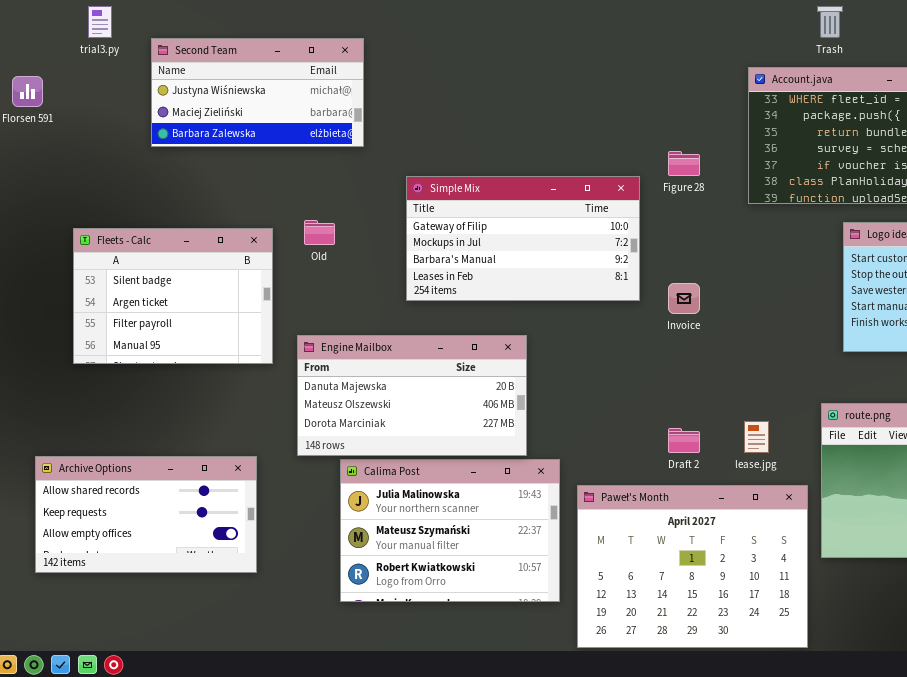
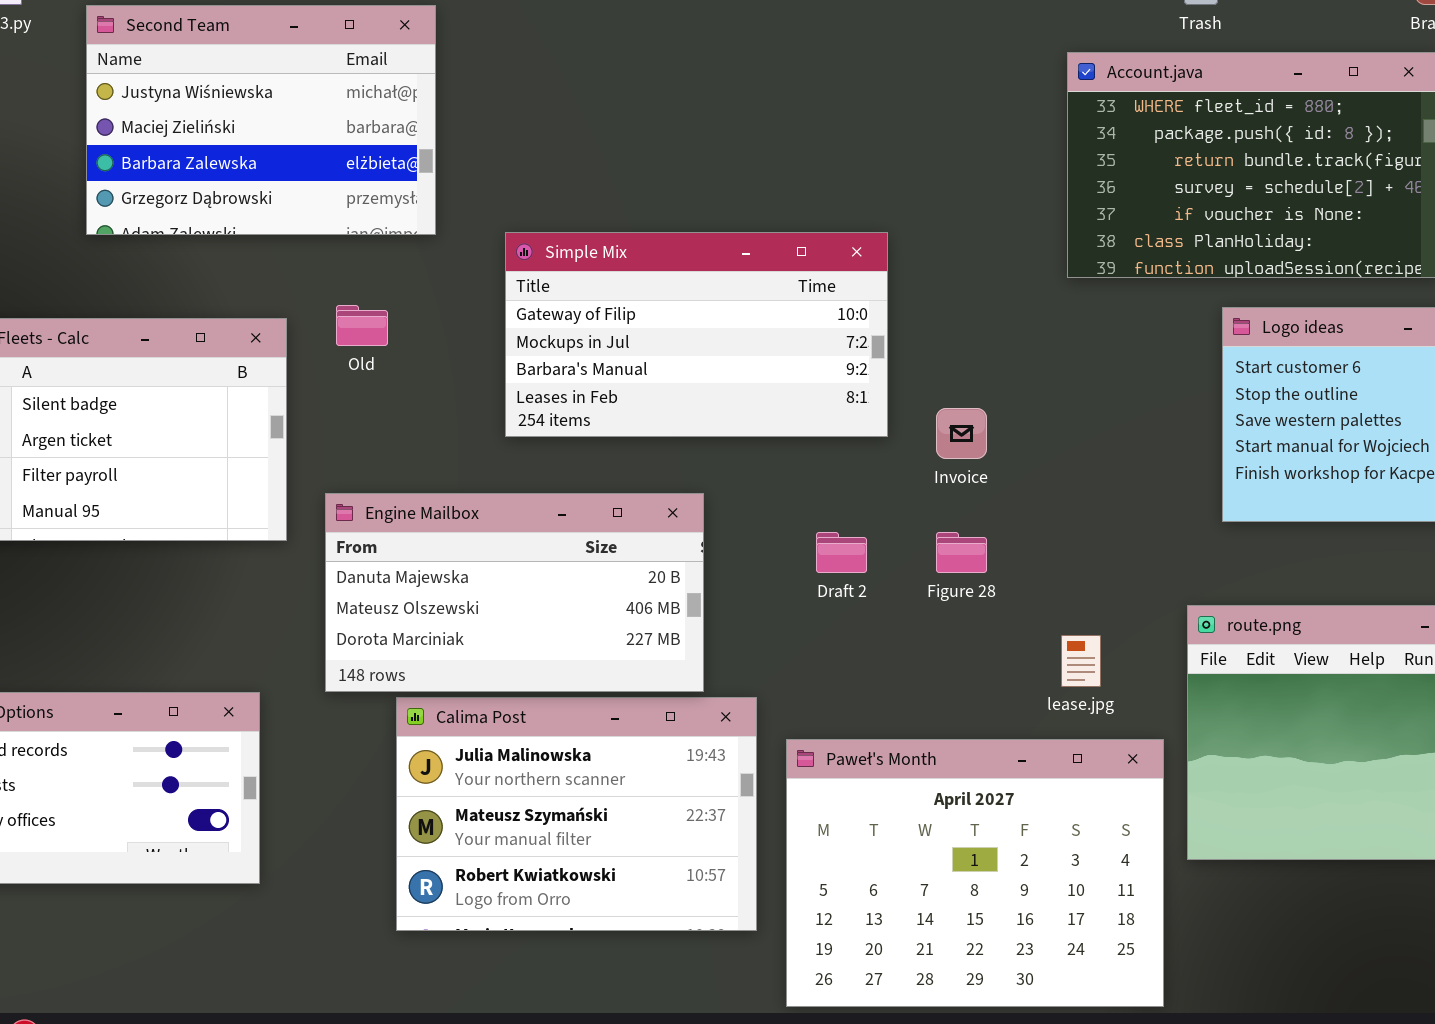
Second Team: [151,38,364,147] -> [86,5,436,235], resized
Figure 28: [668,151,700,176] -> [936,532,987,573], moved
Draft 2: [668,428,700,453] -> [816,532,867,573], moved

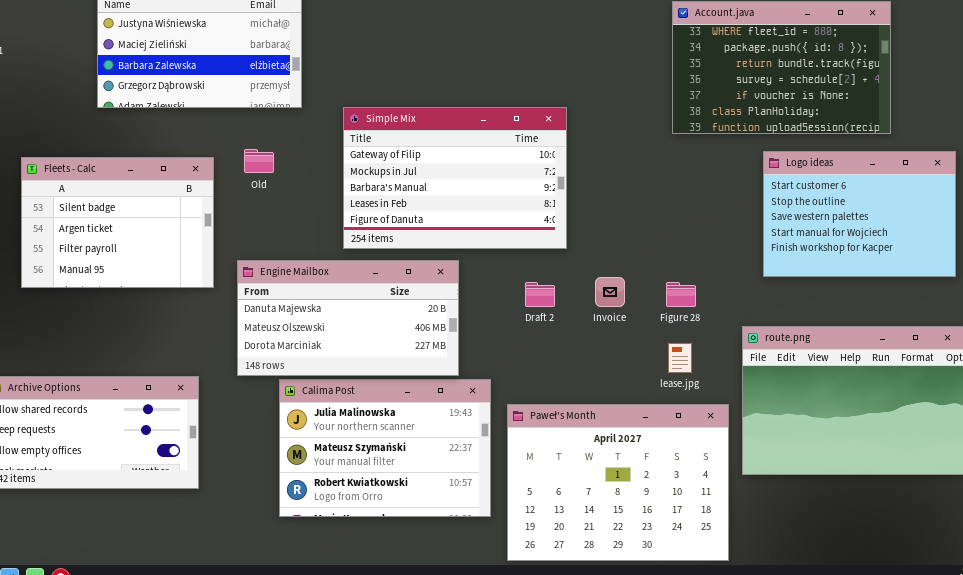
Simple Mix: [505,232,888,437] -> [343,107,567,249], resized
Invoice: [936,408,987,459] -> [595,277,625,307], moved
Figure 28: [936,532,987,573] -> [666,282,696,307], moved

